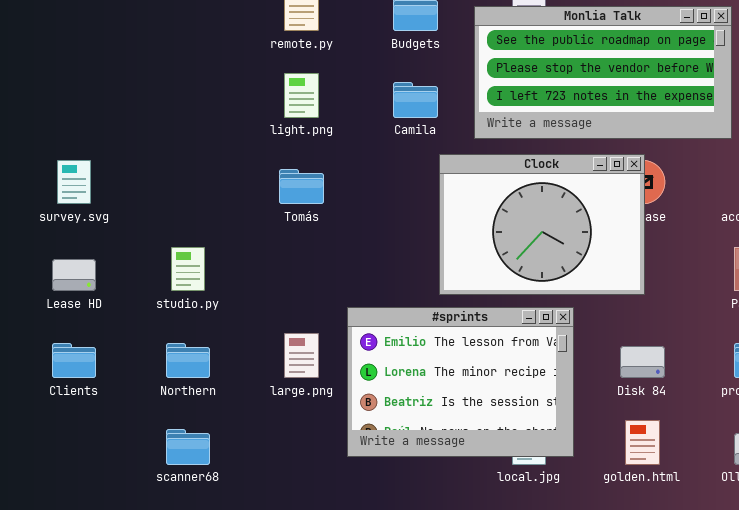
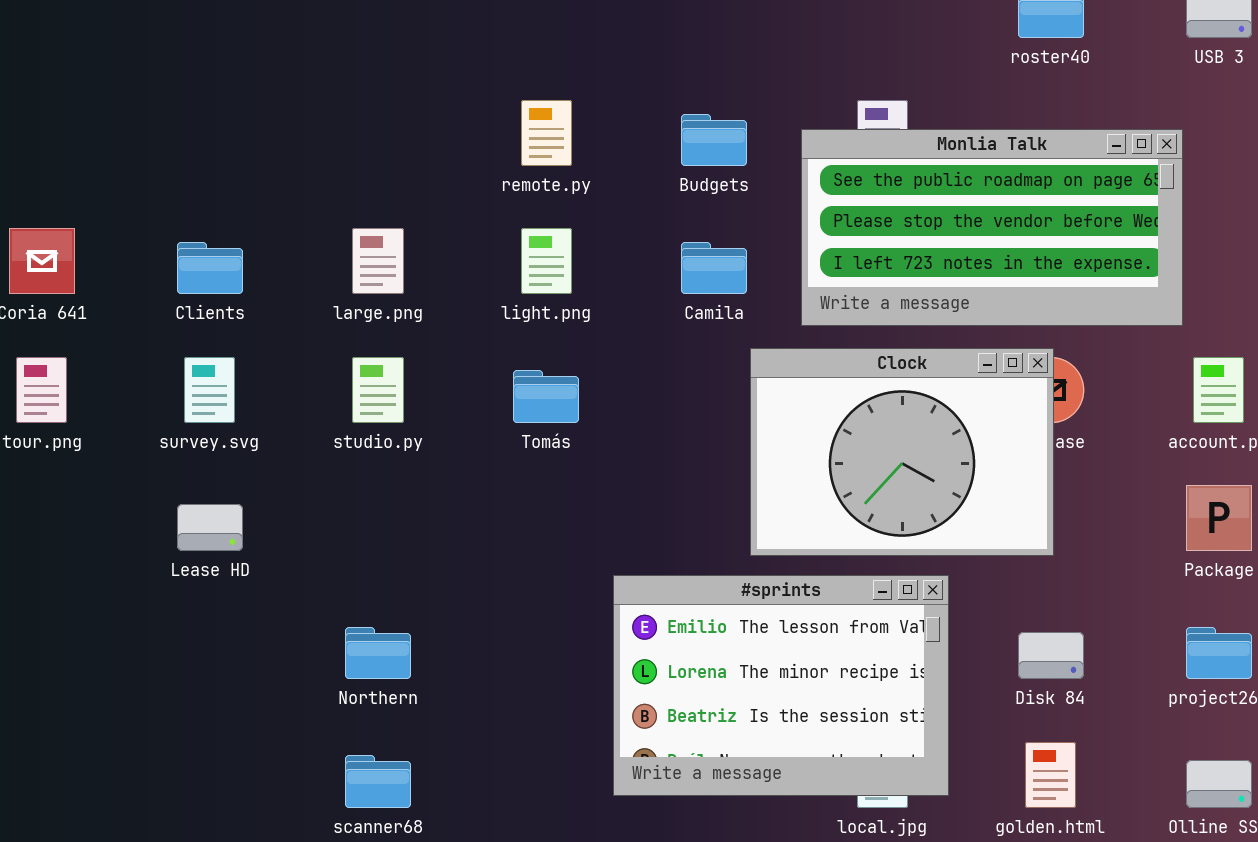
studio.py: [171,247,205,291] -> [352,357,404,423], moved
large.png: [284,333,319,378] -> [352,228,404,294], moved
Clients: [52,343,96,378] -> [177,242,243,294], moved

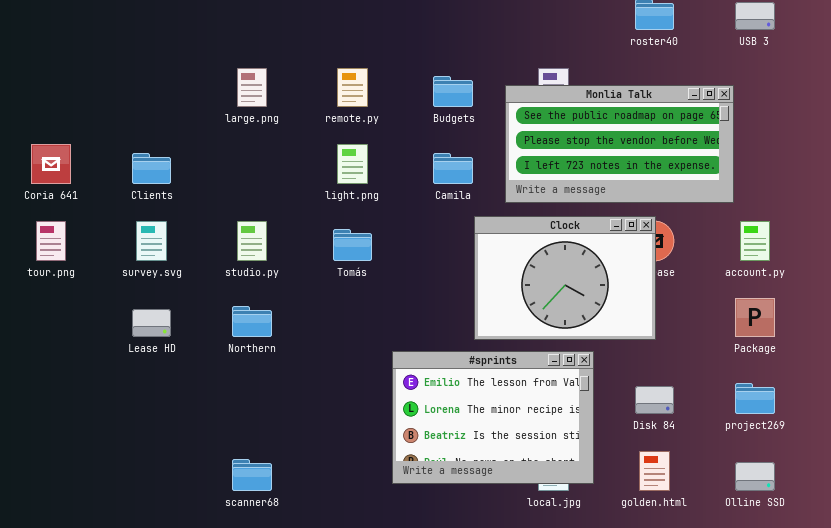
large.png: [352,228,404,294] -> [237,68,267,107], moved
Northern: [345,627,411,679] -> [232,306,272,337], moved

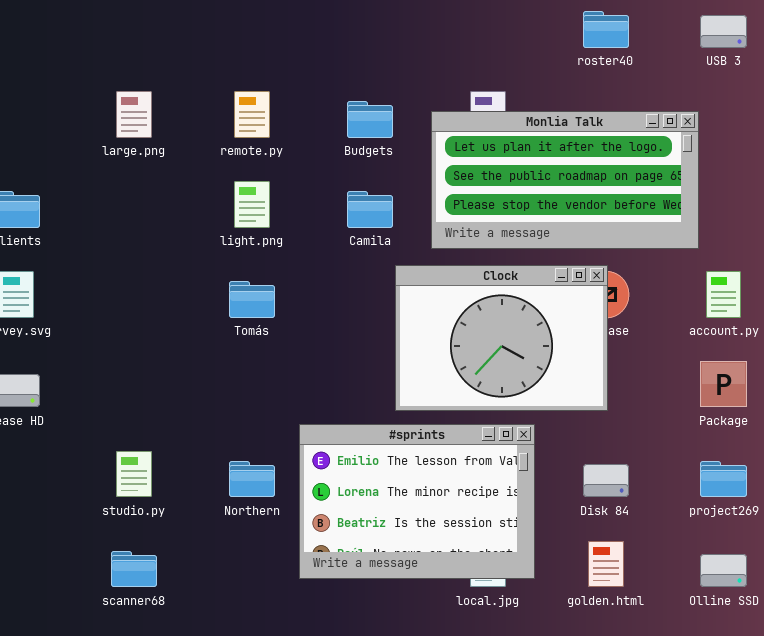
Monlia Talk: [505,85,734,203] -> [431,111,699,249], scrolled up 1 row
studio.py: [237,221,267,261] -> [116,451,152,497], moved
Northern: [232,306,272,337] -> [229,461,275,497], moved

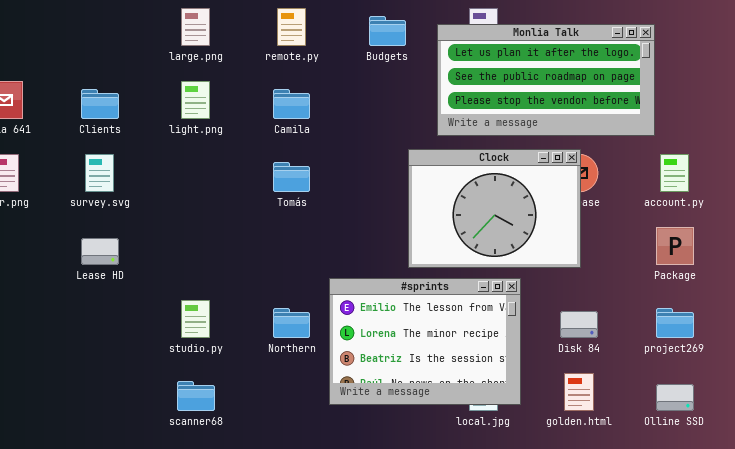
light.png: [234,181,270,228] -> [181,81,210,119], moved
Camila: [347,191,393,228] -> [273,89,310,119], moved

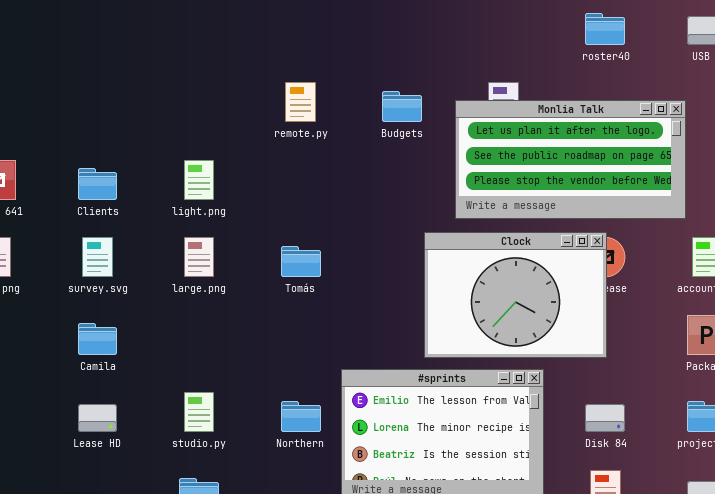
large.png: [181,8,210,46] -> [184,237,214,277], moved
Camila: [273,89,310,119] -> [78,323,117,355], moved
Lease HD: [81,238,119,265] -> [78,404,117,432], moved

